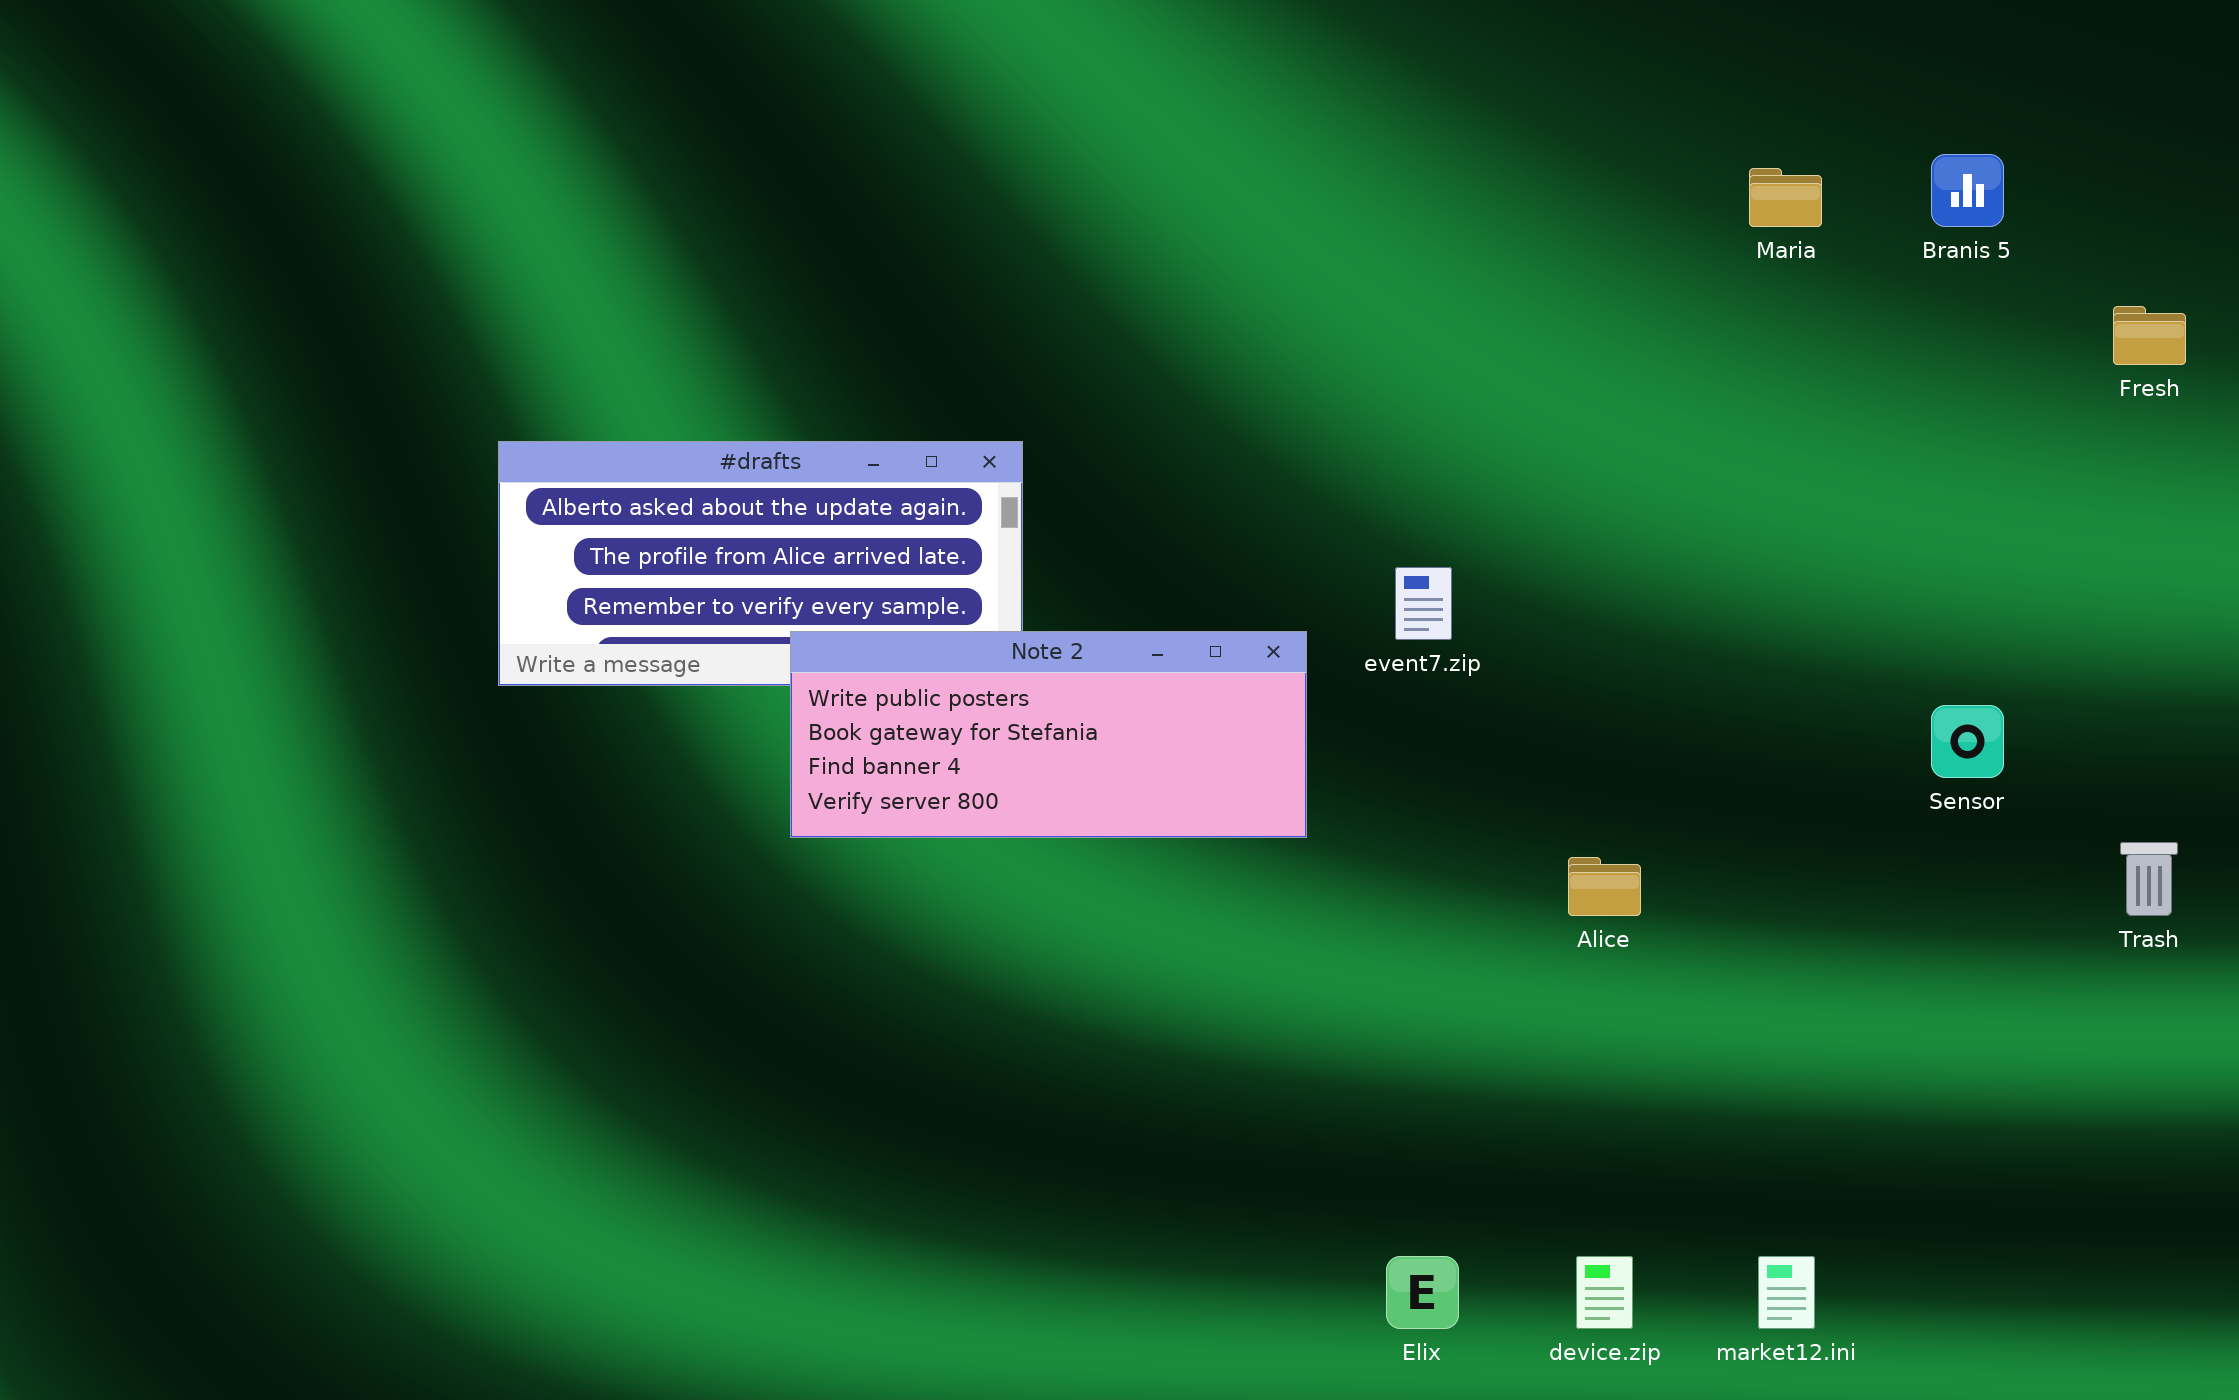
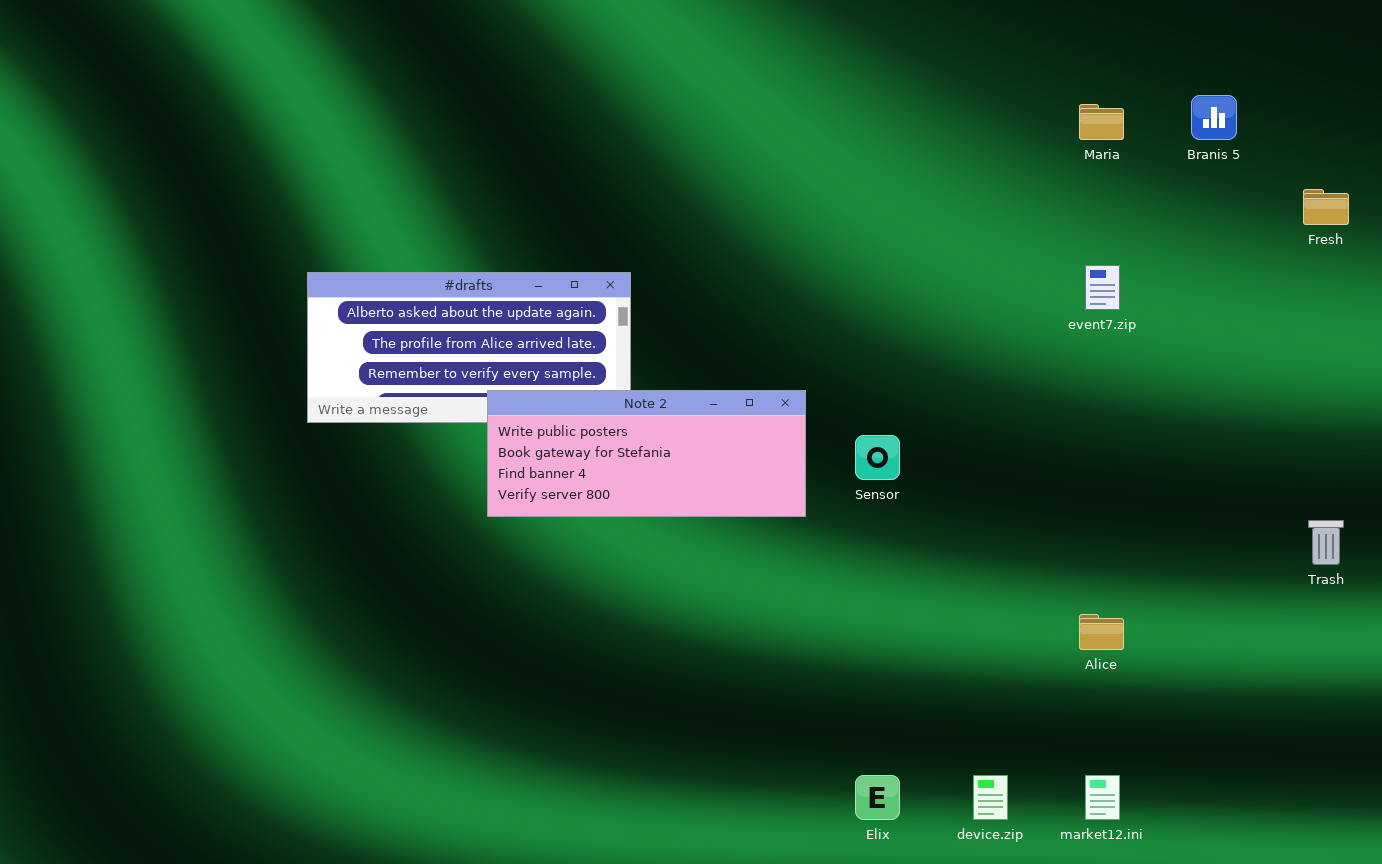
event7.zip: [1395,567,1452,640] -> [1085,265,1120,310], moved
Sensor: [1931,705,2004,778] -> [855,435,900,480], moved
Alice: [1568,857,1641,916] -> [1079,614,1124,650], moved

